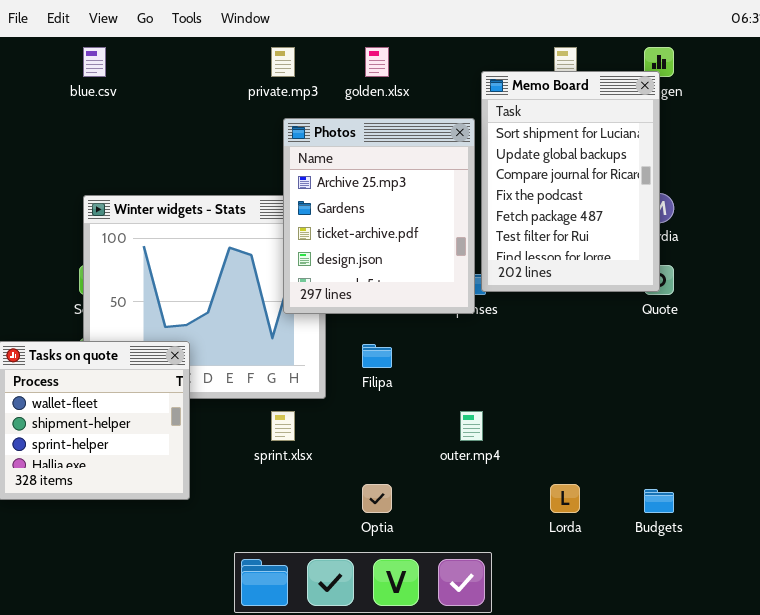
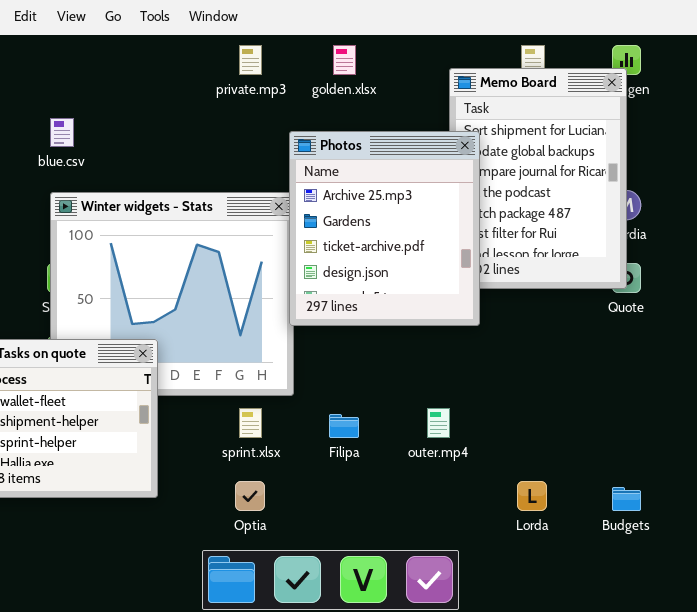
blue.csv: [83,47,106,77] -> [50,118,74,147], moved
Photos: [283,118,475,314] -> [289,131,480,326], moved
Filipa: [362,344,392,368] -> [329,414,359,438], moved
Optia: [362,484,392,513] -> [235,481,265,511], moved

